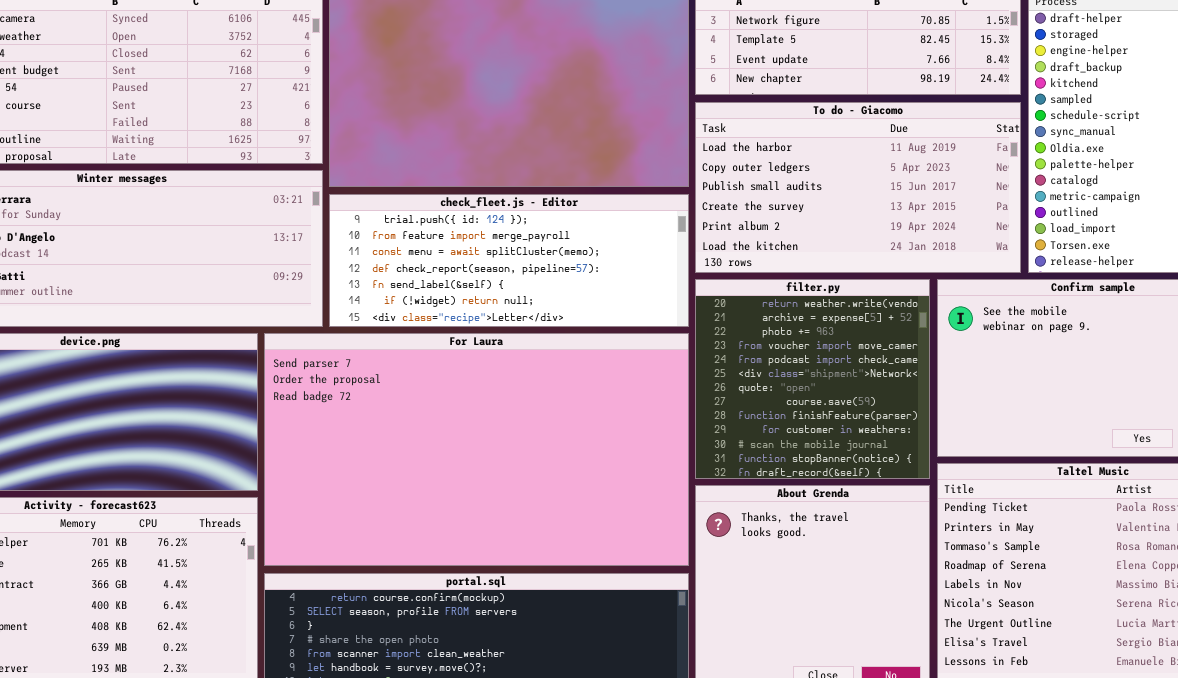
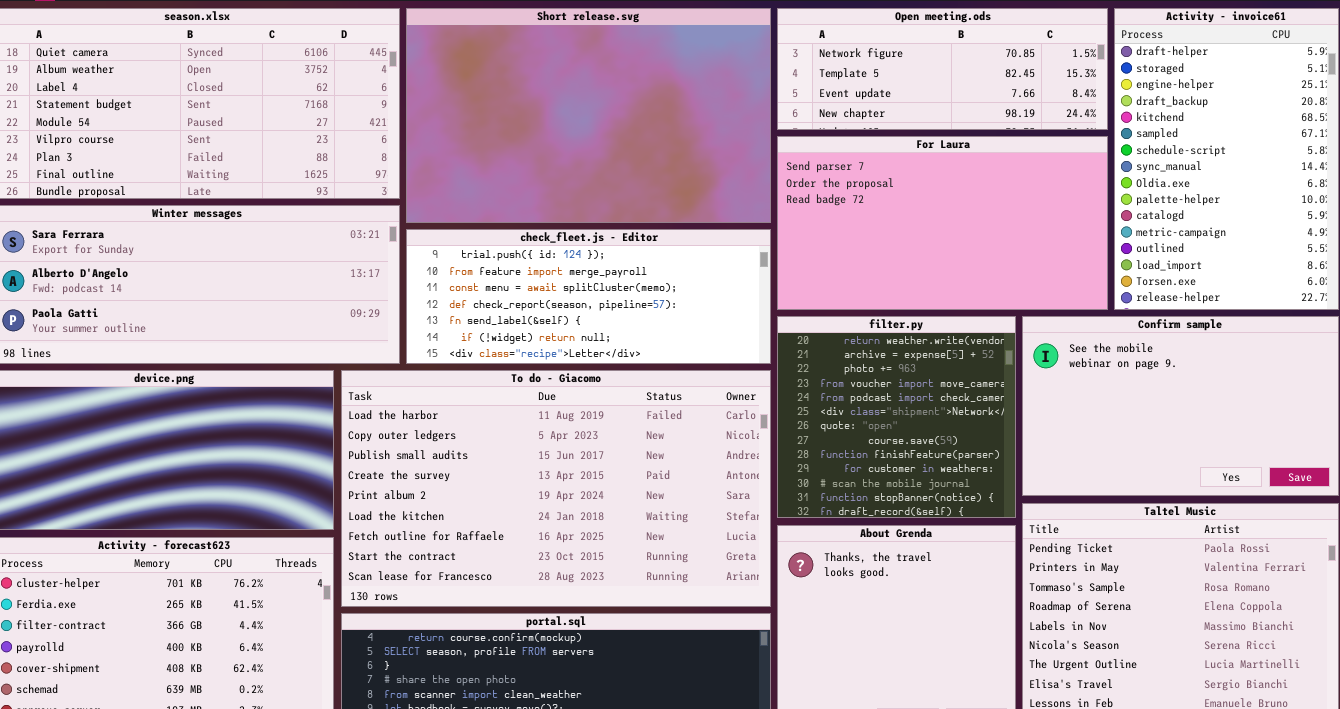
To do - Giacomo: [695,102,1021,273] -> [341,370,771,607], moved, resized
For Laura: [264,333,689,566] -> [777,136,1108,310], moved, resized

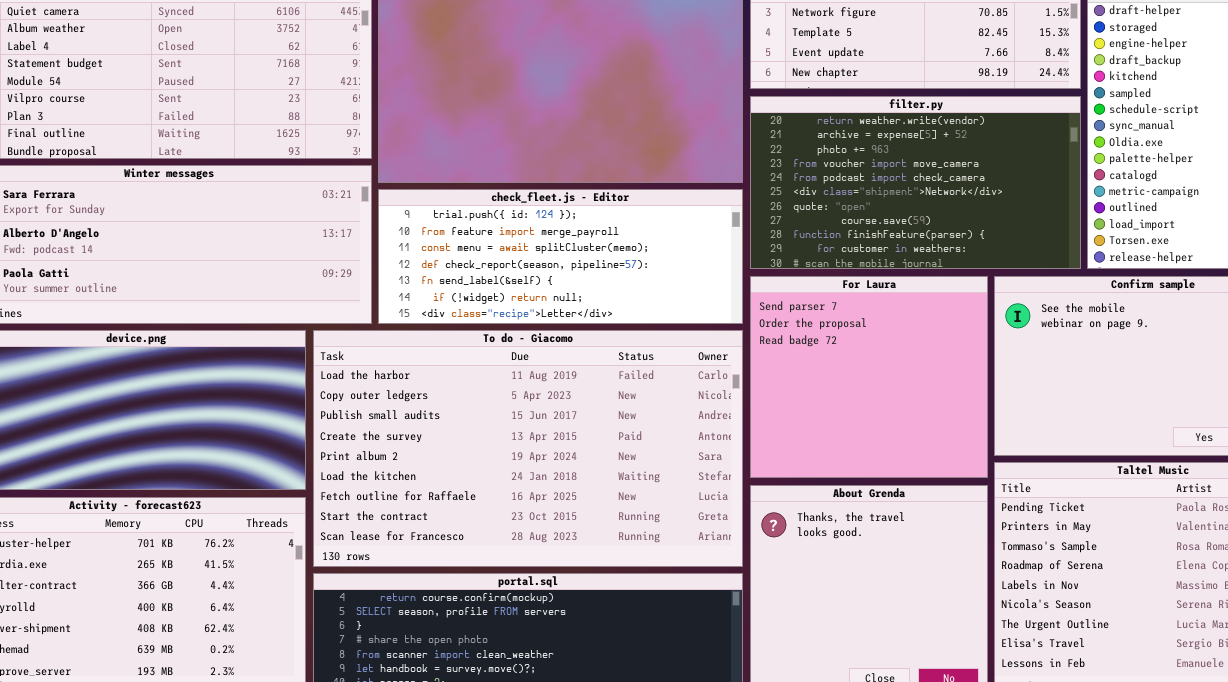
For Laura: [777,136,1108,310] -> [750,276,988,478], moved, resized
filter.py: [777,316,1016,518] -> [750,96,1081,269], moved, resized

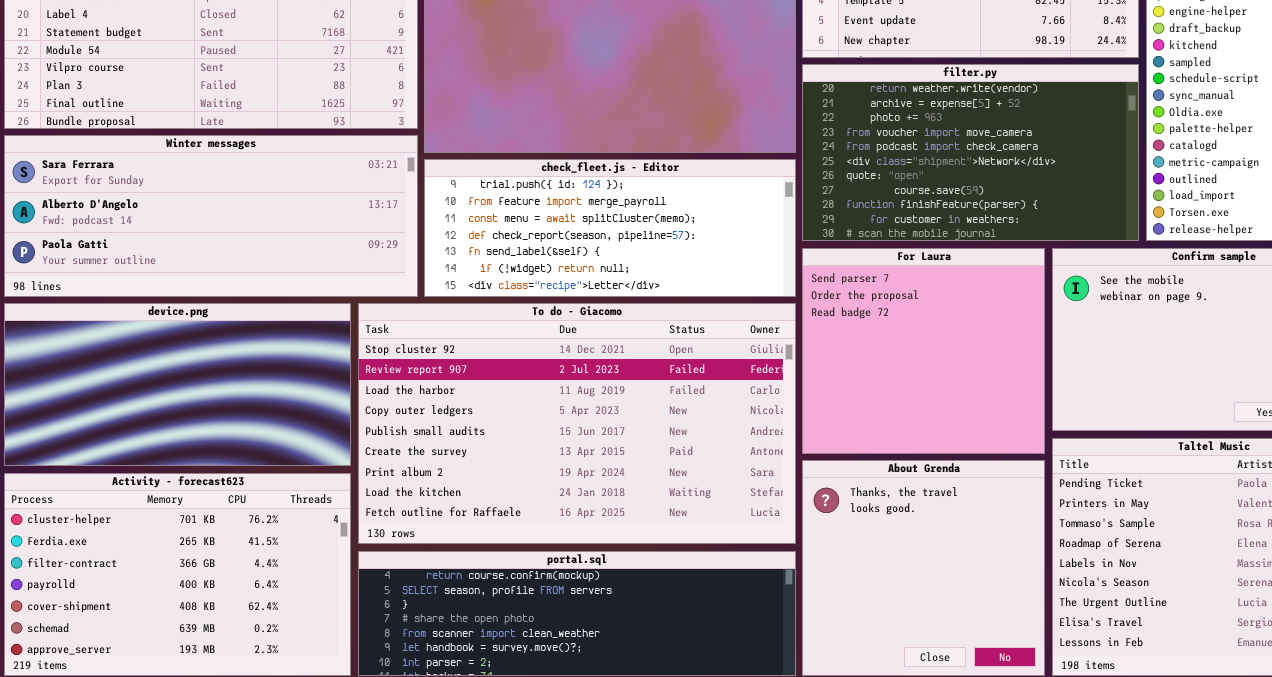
To do - Giacomo: [313,330,743,567] -> [358,303,796,544], scrolled up 2 rows

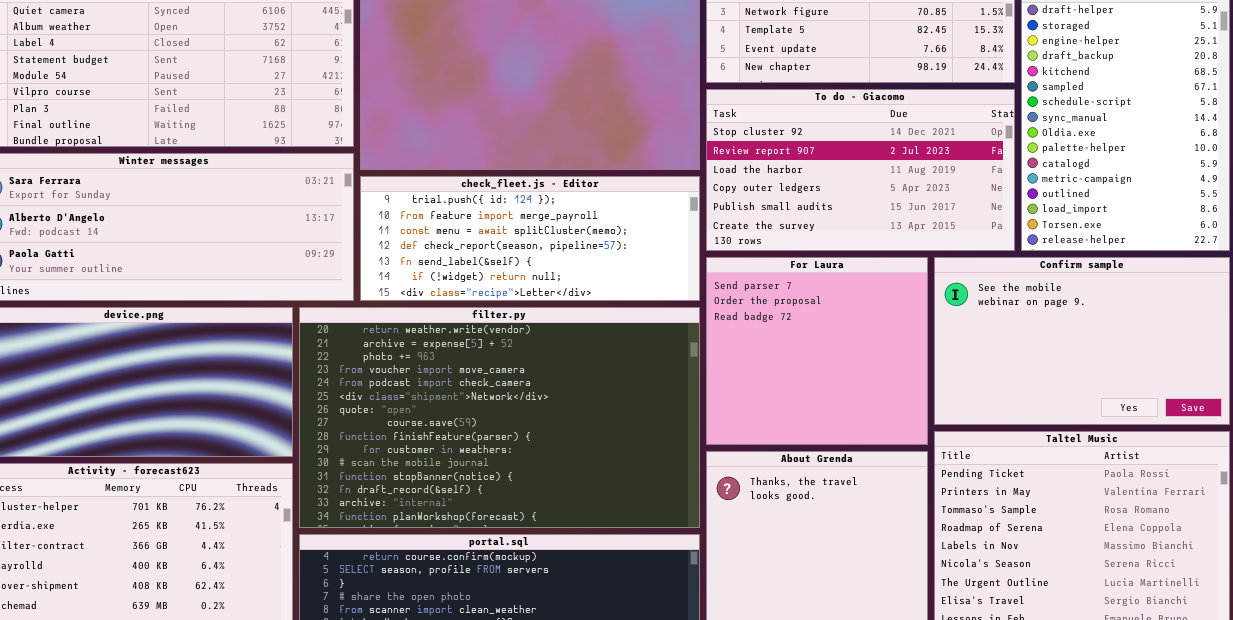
filter.py: [802,64,1139,241] -> [299,307,700,528], moved, resized
To do - Giacomo: [358,303,796,544] -> [706,89,1015,251], moved, resized

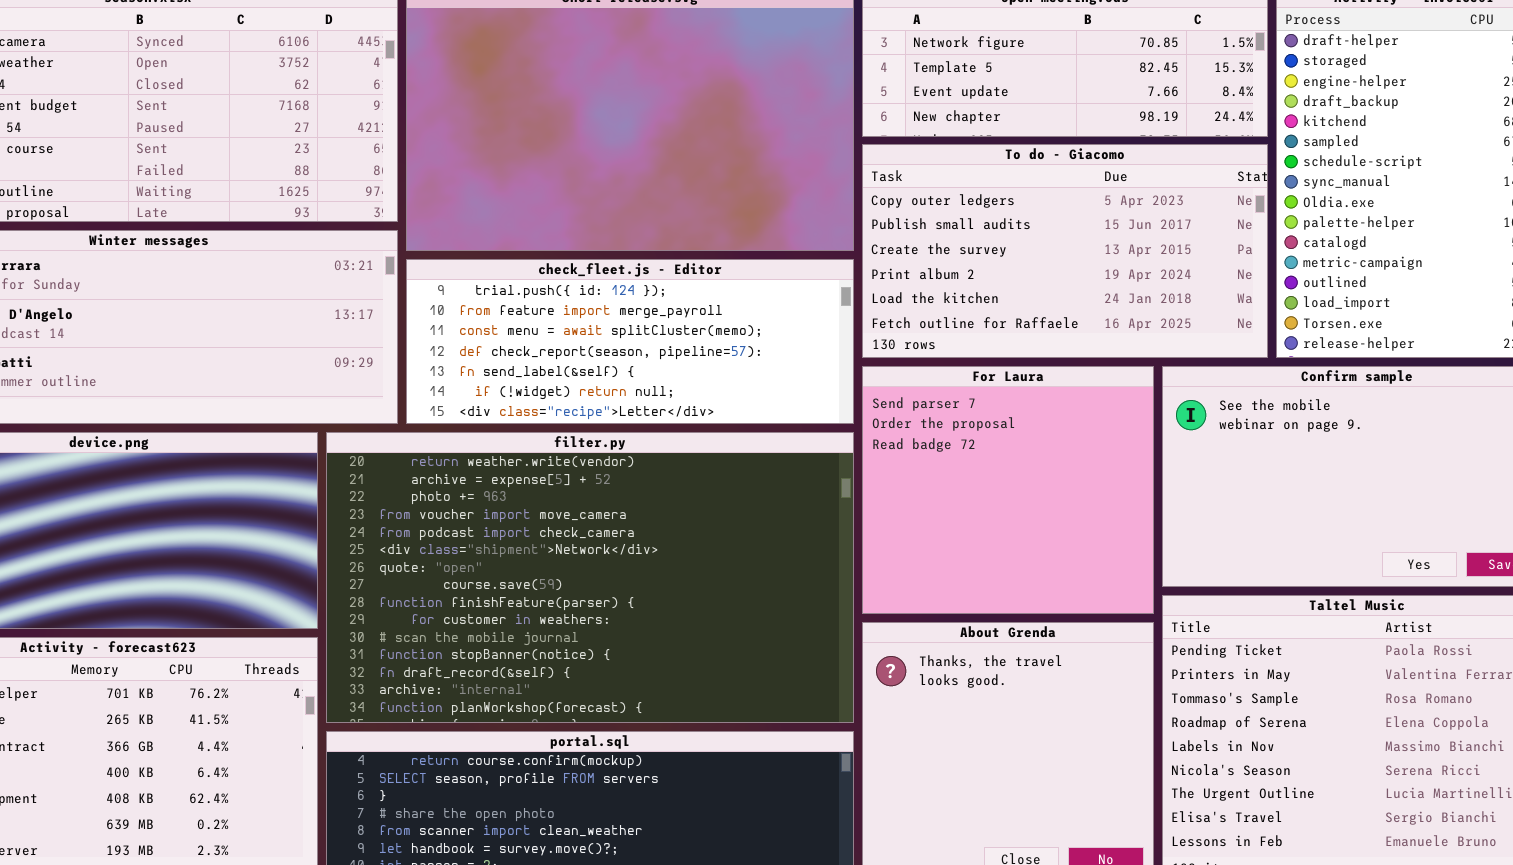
To do - Giacomo: [706,89,1015,251] -> [862,144,1268,358], scrolled down 3 rows

